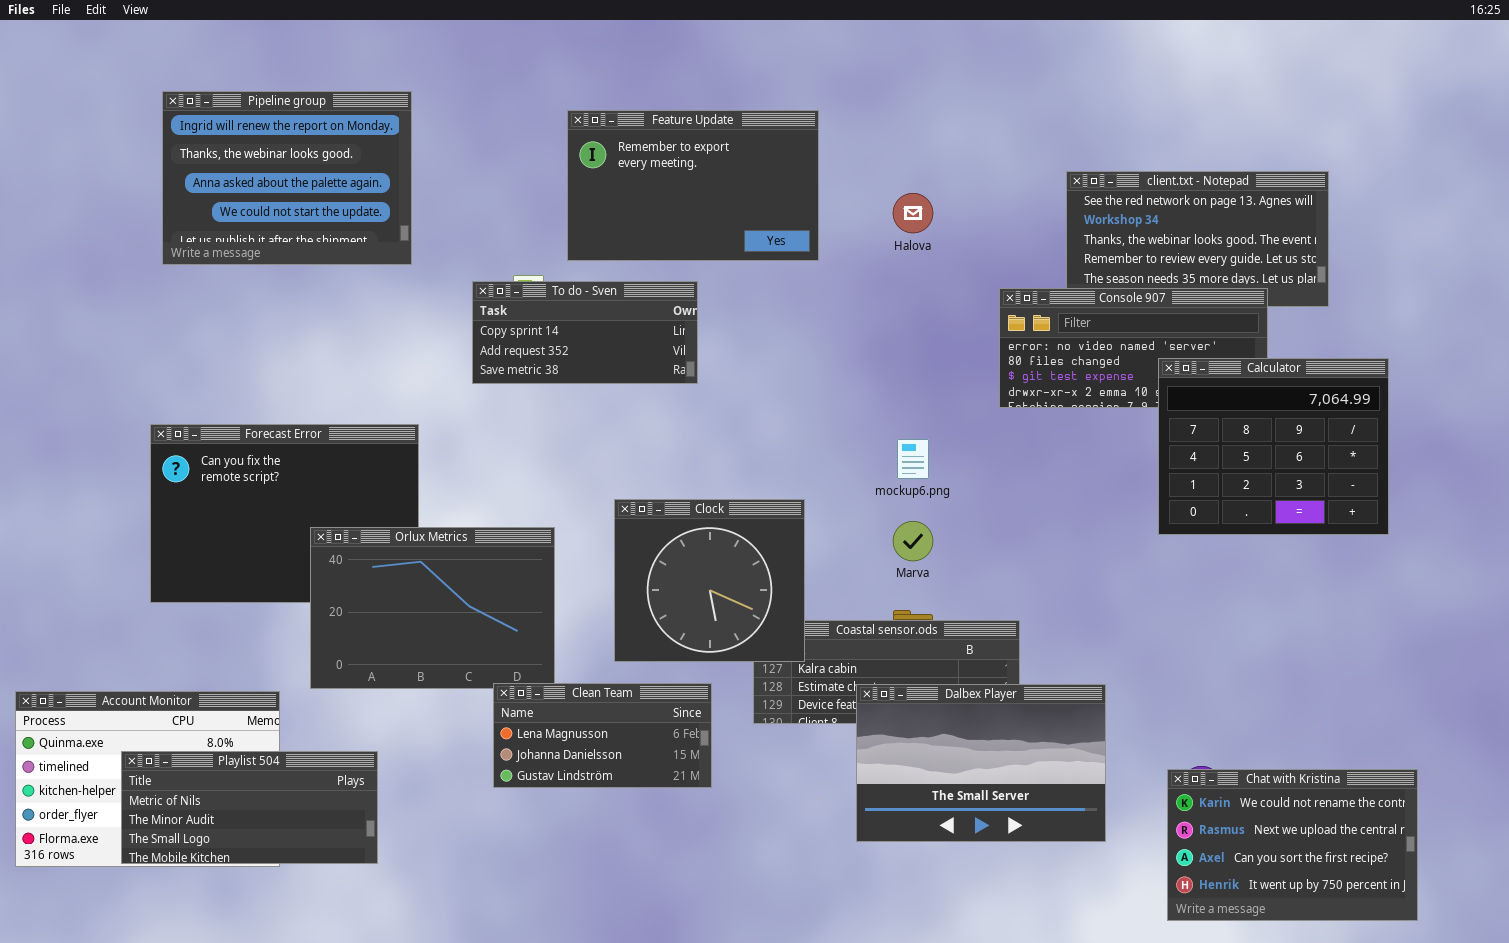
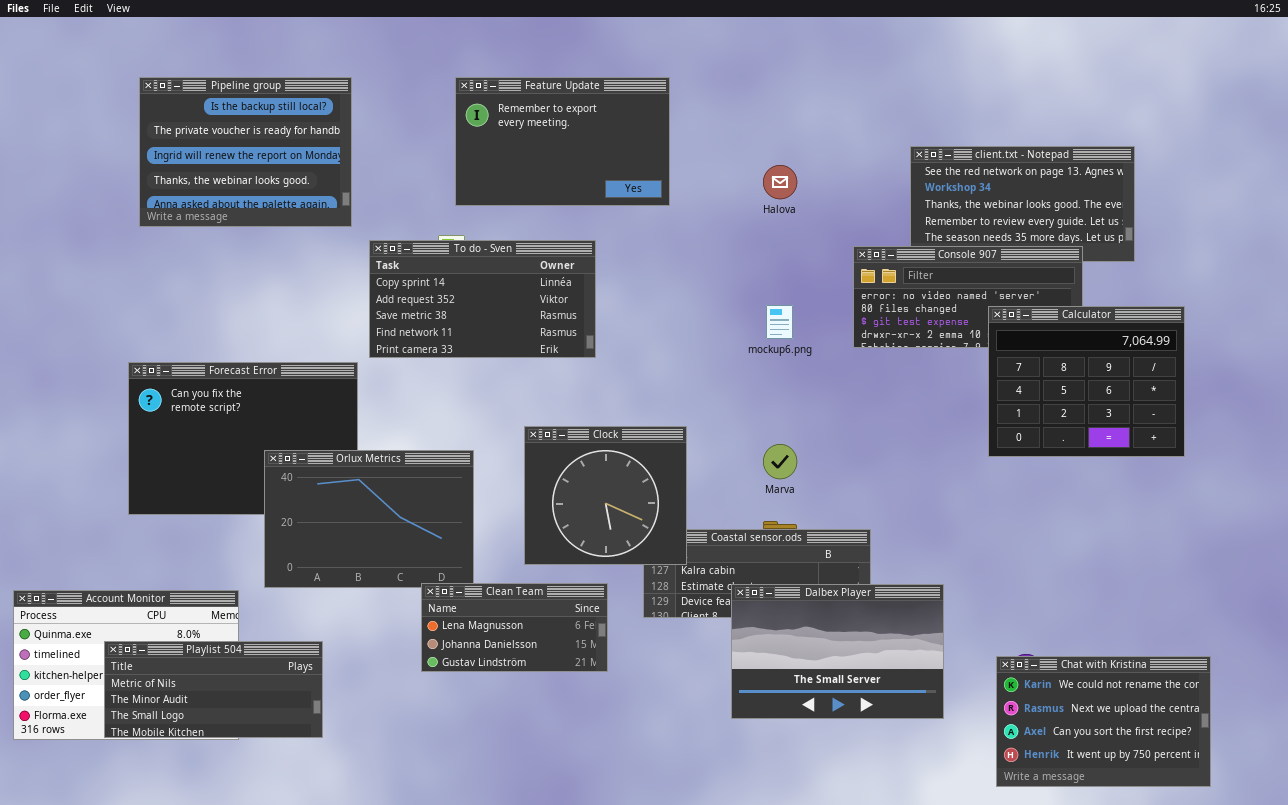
Pipeline group: [162,91,412,265] -> [139,77,352,227], scrolled up 2 rows
Feature Update: [567,110,819,261] -> [455,77,670,206], moved
To do - Sven: [472,281,698,384] -> [369,240,596,358], resized
mockup6.png: [897,439,929,479] -> [766,305,793,339], moved

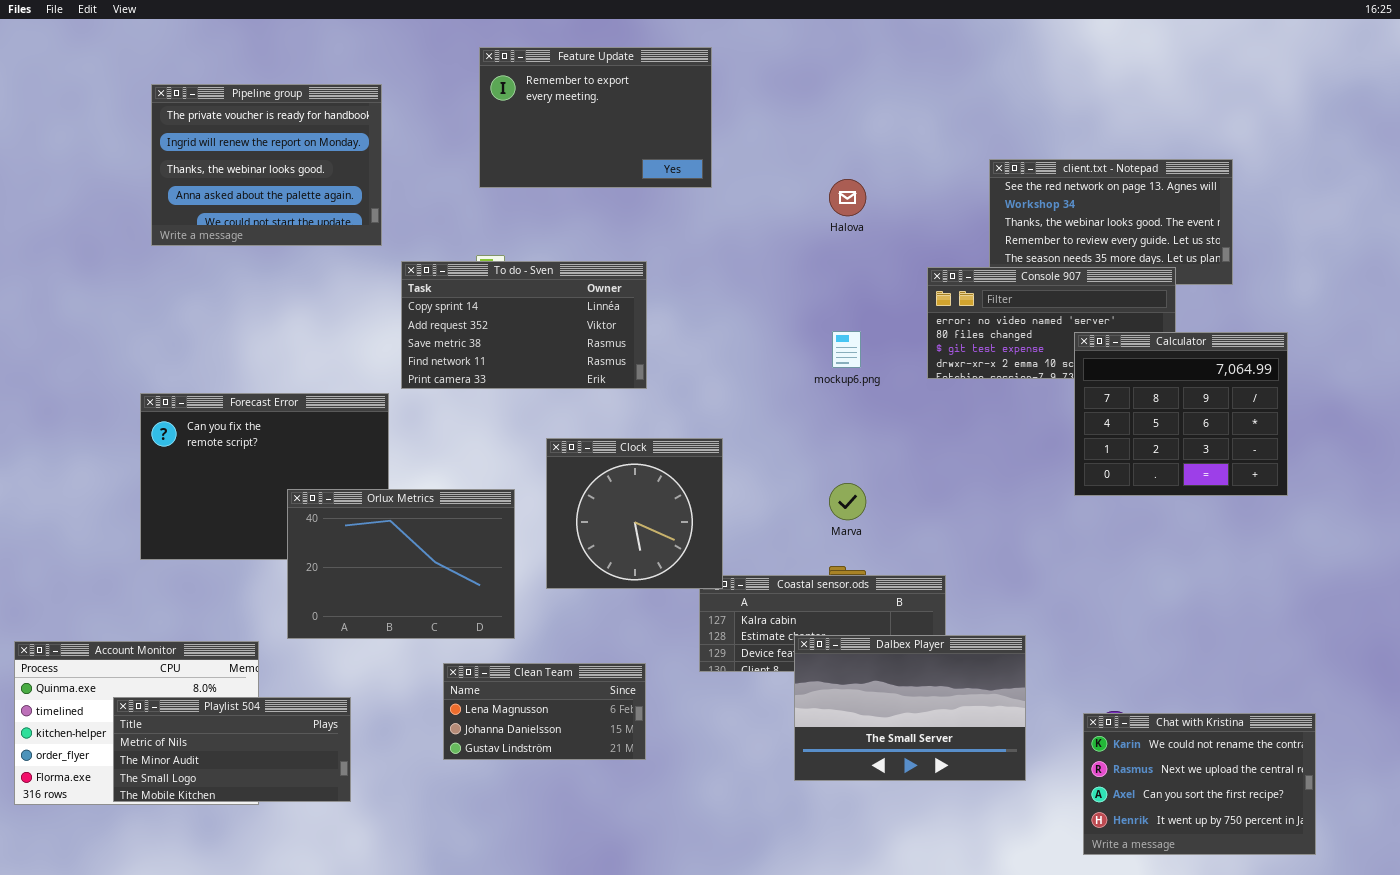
Feature Update: [455,77,670,206] -> [479,47,712,188], moved
Pipeline group: [139,77,352,227] -> [151,84,382,246], scrolled down 1 row
Clock: [524,426,687,565] -> [546,438,723,589], moved
Clean Team: [421,583,608,672] -> [443,663,646,760], moved

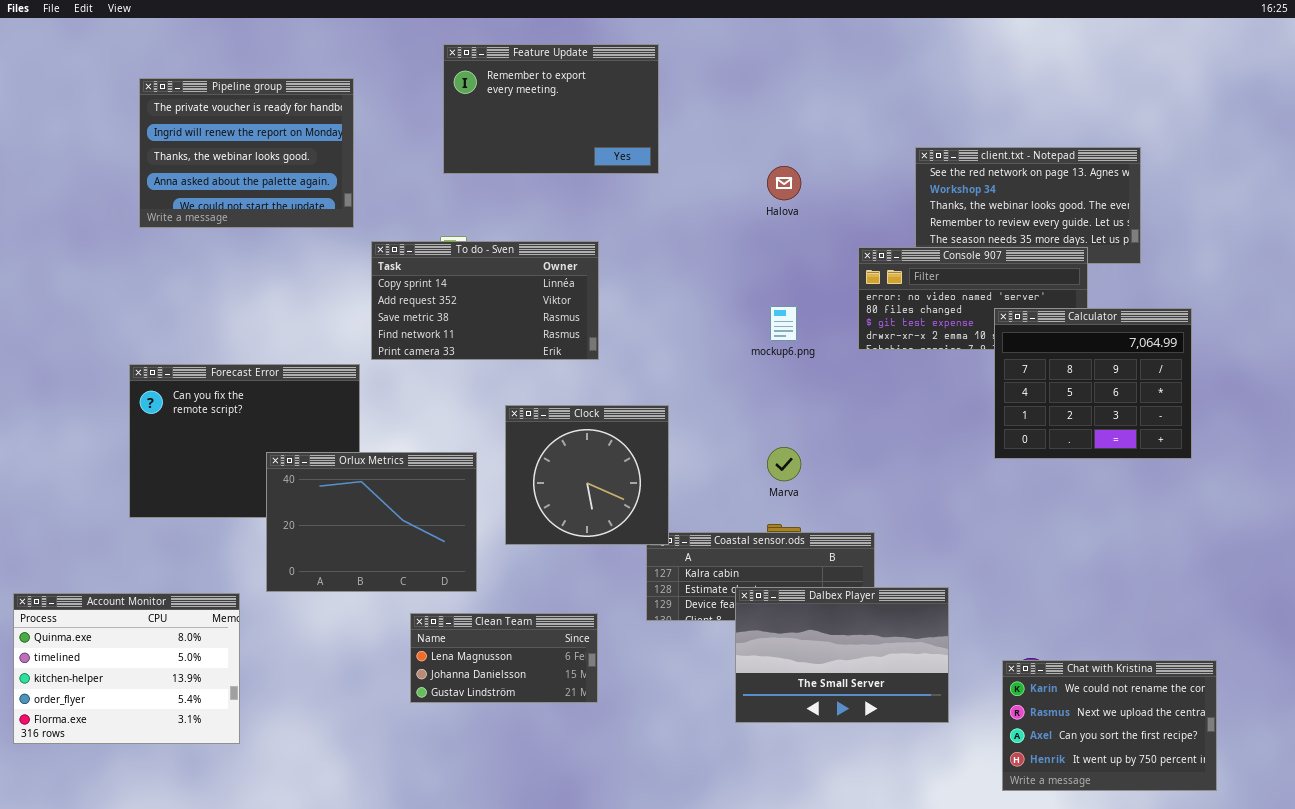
Playlist 504: [113,697,351,802] -> none, closed

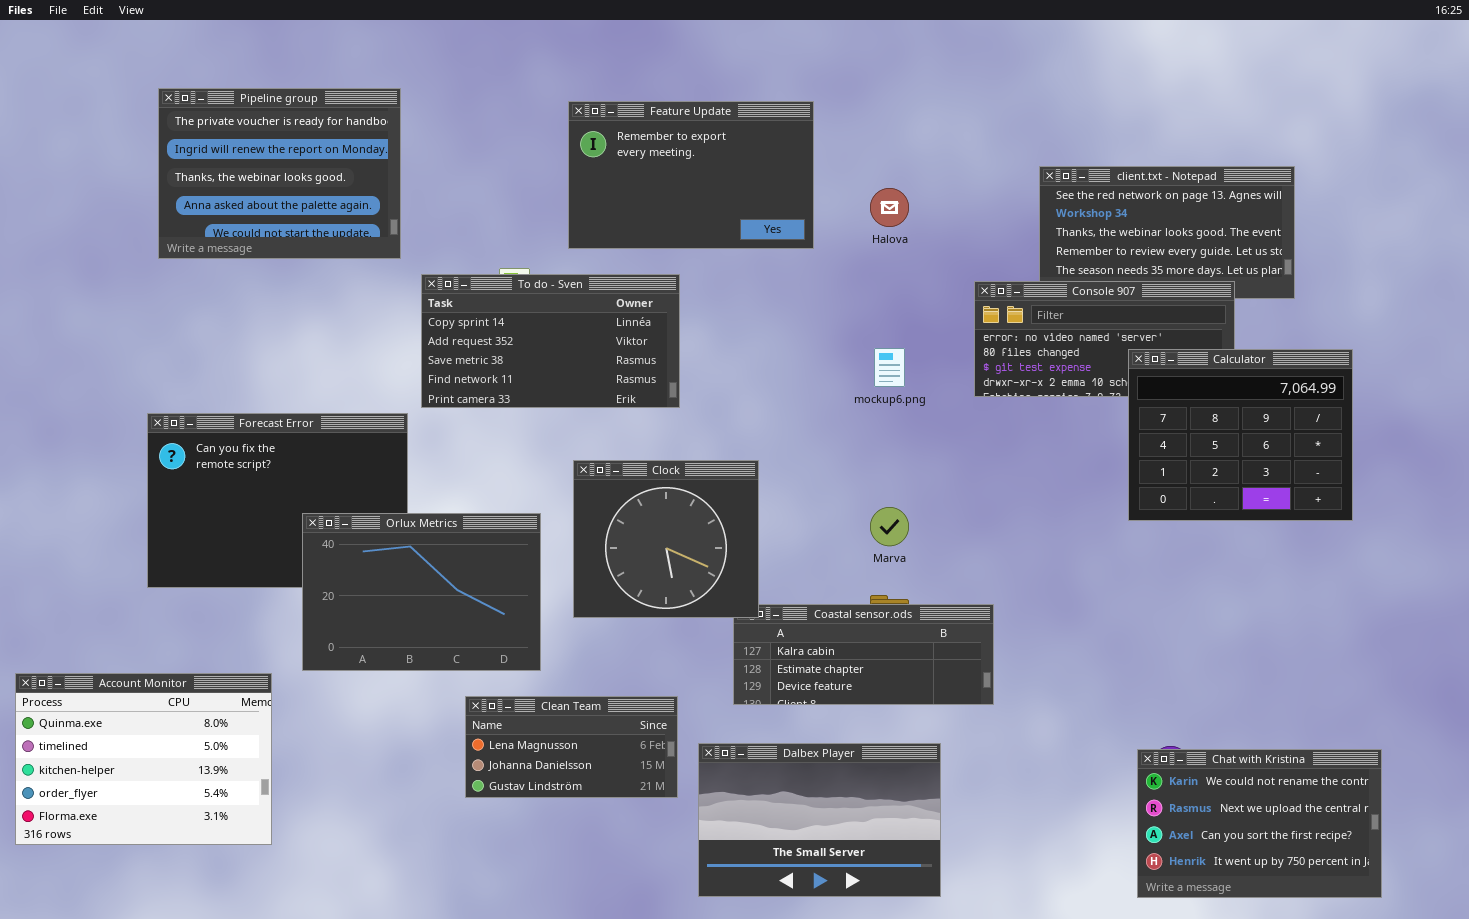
Feature Update: [443,44,659,174] -> [568,101,814,249], moved
Dalbex Player: [735,587,949,723] -> [698,743,941,897], moved

